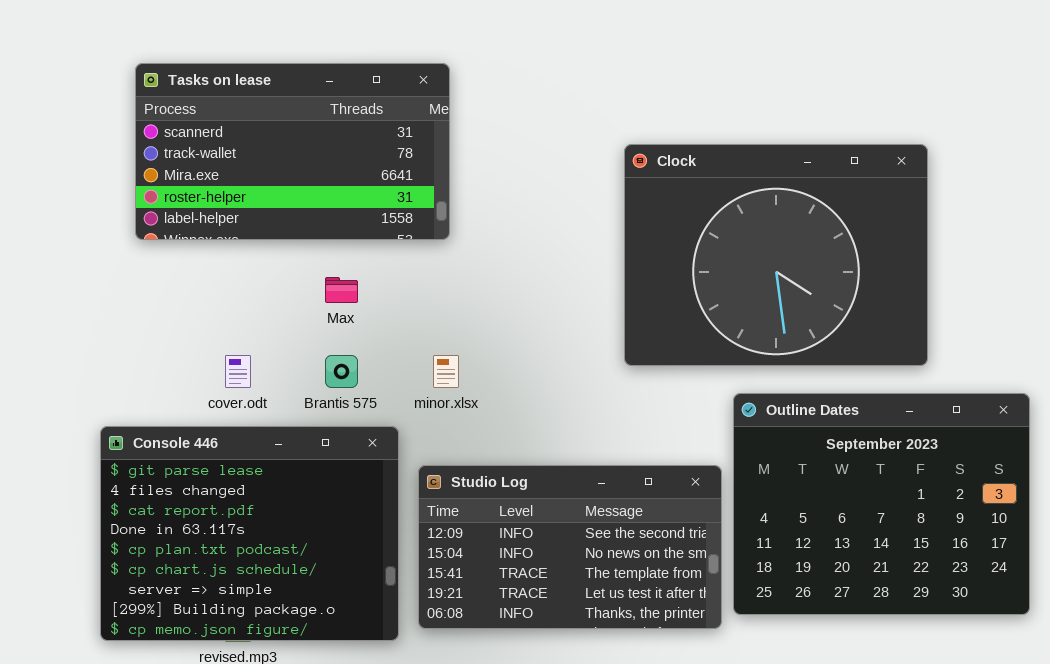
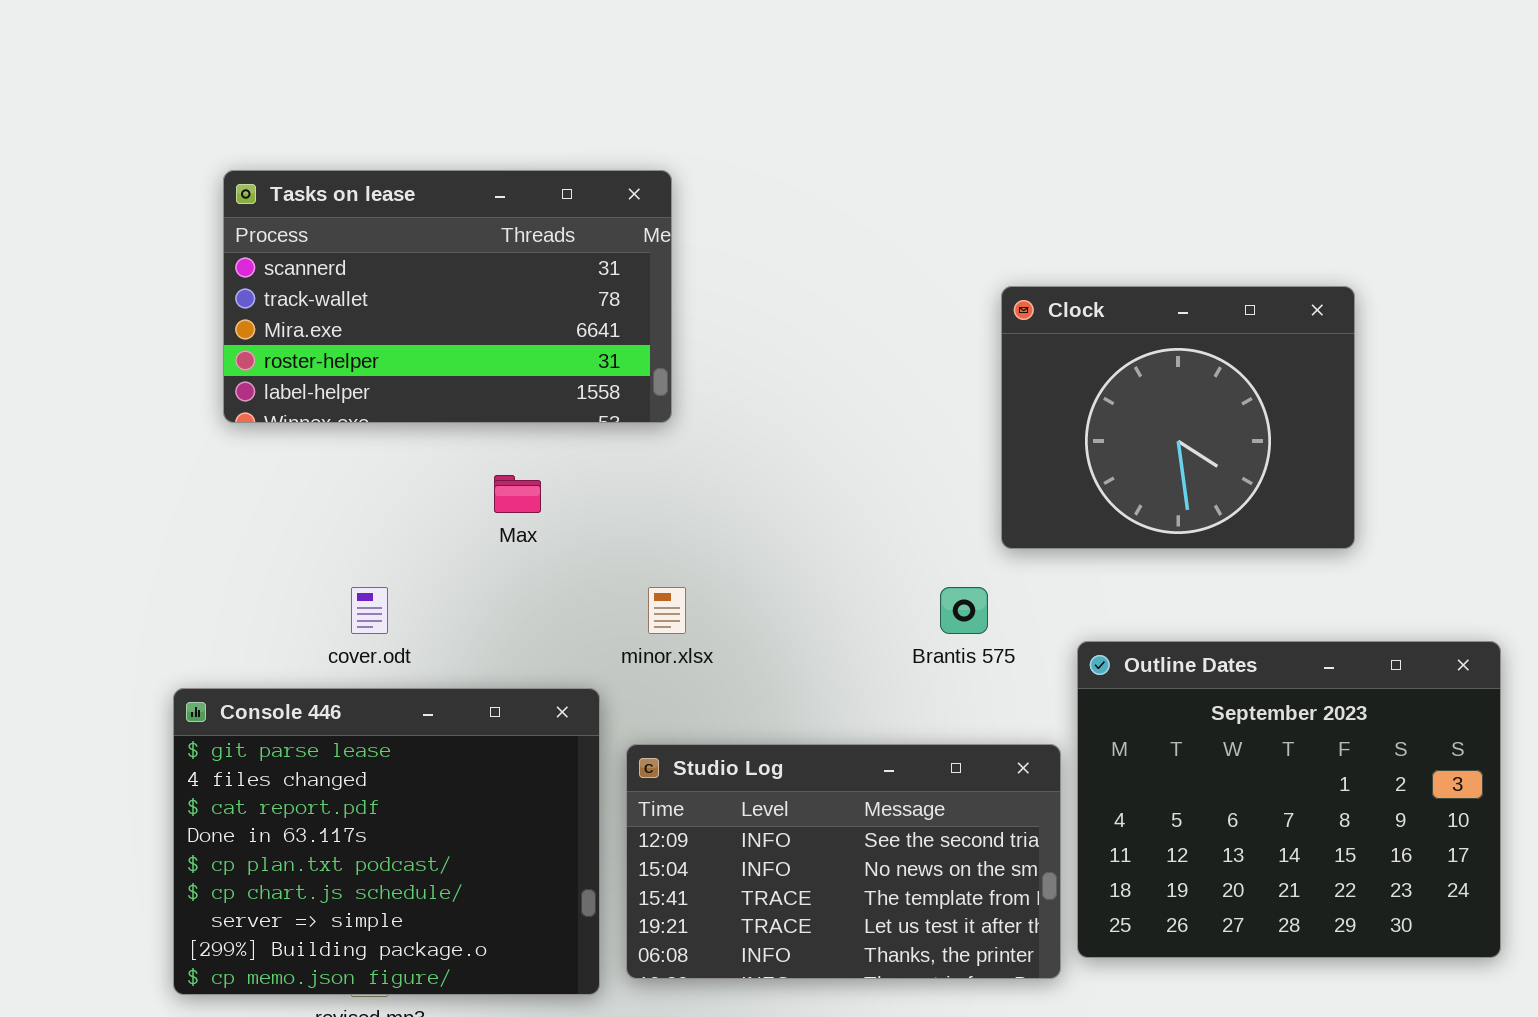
Clock: [624,144,928,366] -> [1001,286,1355,549], resized
Brantis 575: [325,355,358,388] -> [940,587,988,634], moved

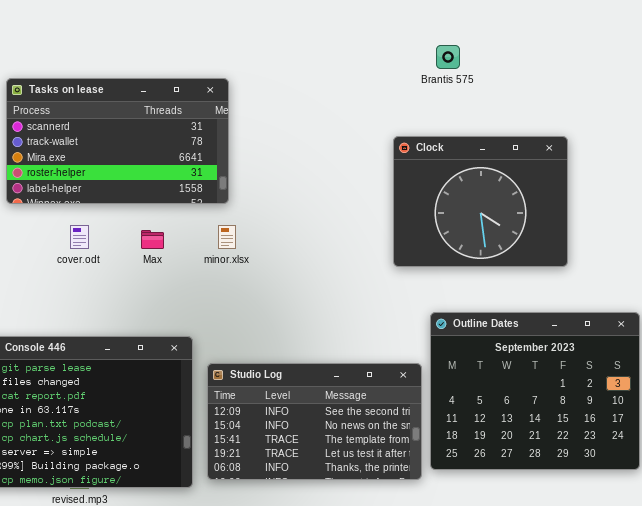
cover.odt: [351,587,388,634] -> [70,225,89,249], moved
minor.xlsx: [648,587,686,634] -> [218,225,236,249], moved
Brantis 575: [940,587,988,634] -> [436,45,460,69], moved

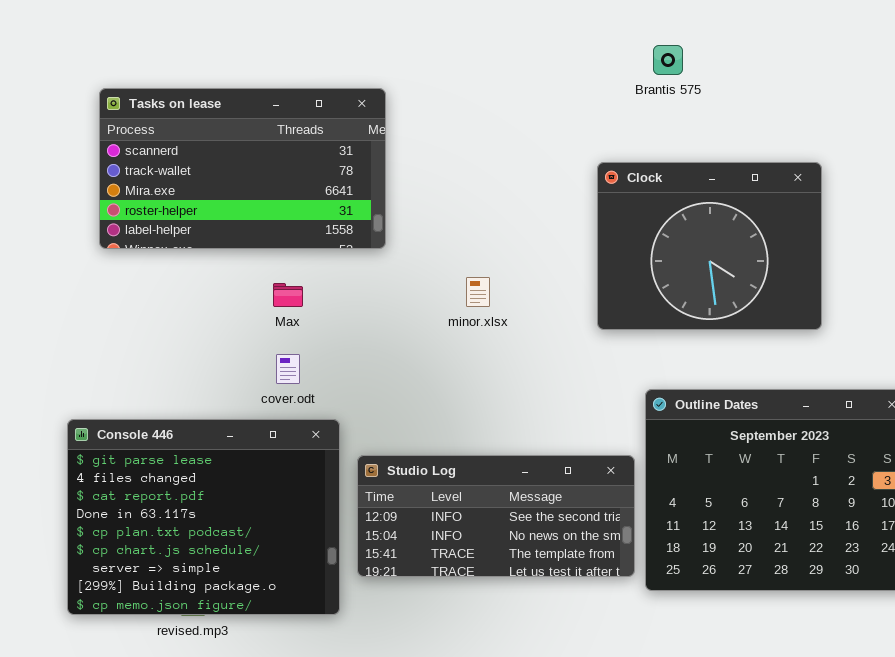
cover.odt: [70,225,89,249] -> [276,354,300,384], moved
minor.xlsx: [218,225,236,249] -> [466,277,490,307], moved
Studio Log: [207,363,422,480] -> [357,455,635,577], resized

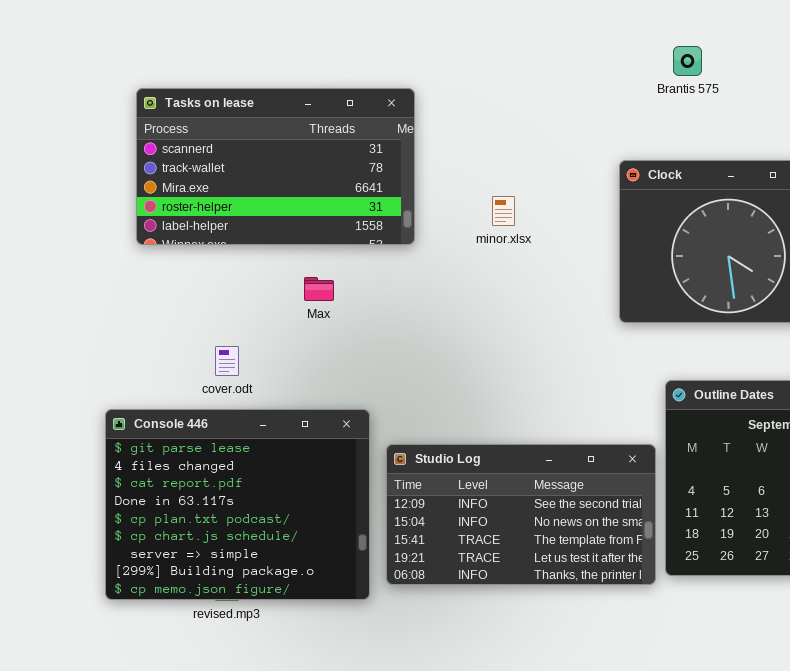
minor.xlsx: [466,277,490,307] -> [492,196,515,226], moved
cover.odt: [276,354,300,384] -> [215,346,239,376], moved
Studio Log: [357,455,635,577] -> [386,444,656,585], resized

